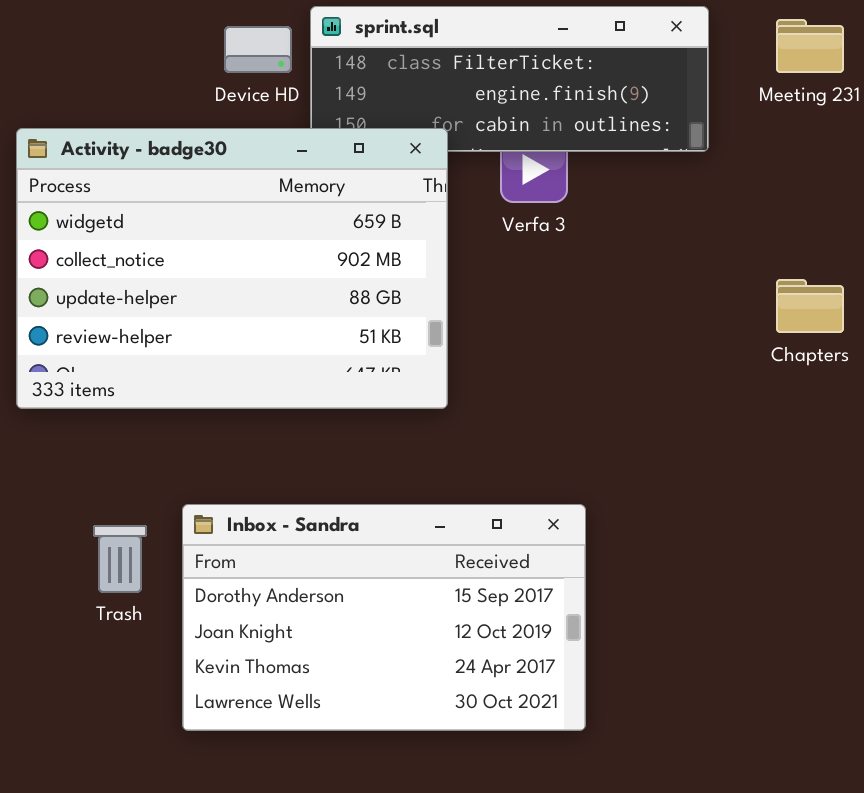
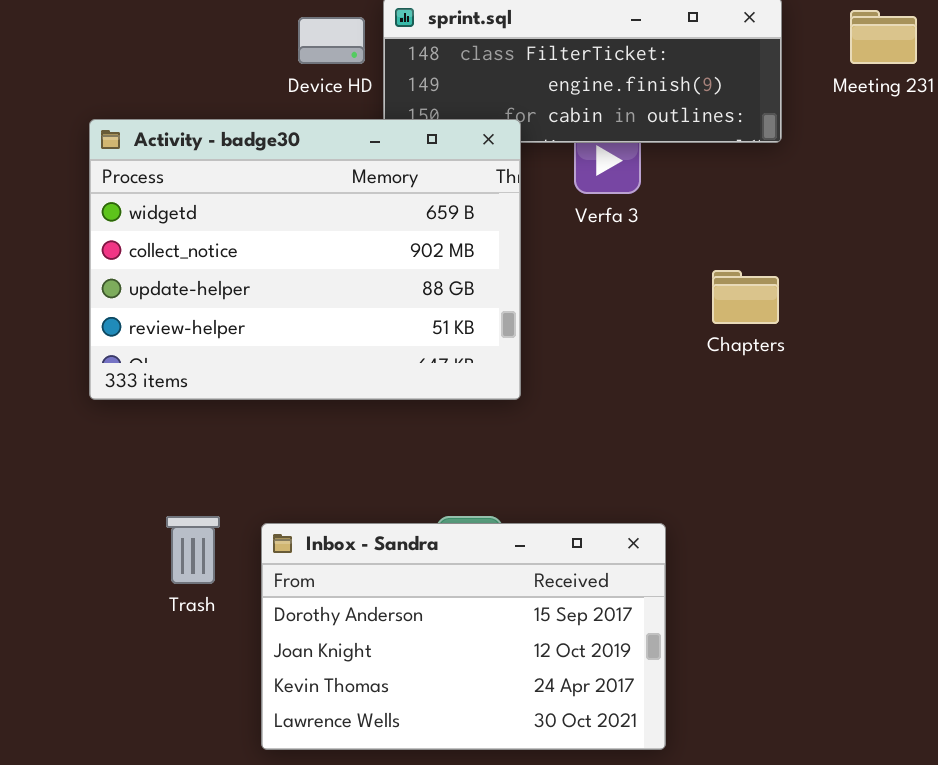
Chapters: [776,279,844,333] -> [712,270,779,324], moved
Inbox - Sandra: [182,504,586,731] -> [261,523,666,750], moved

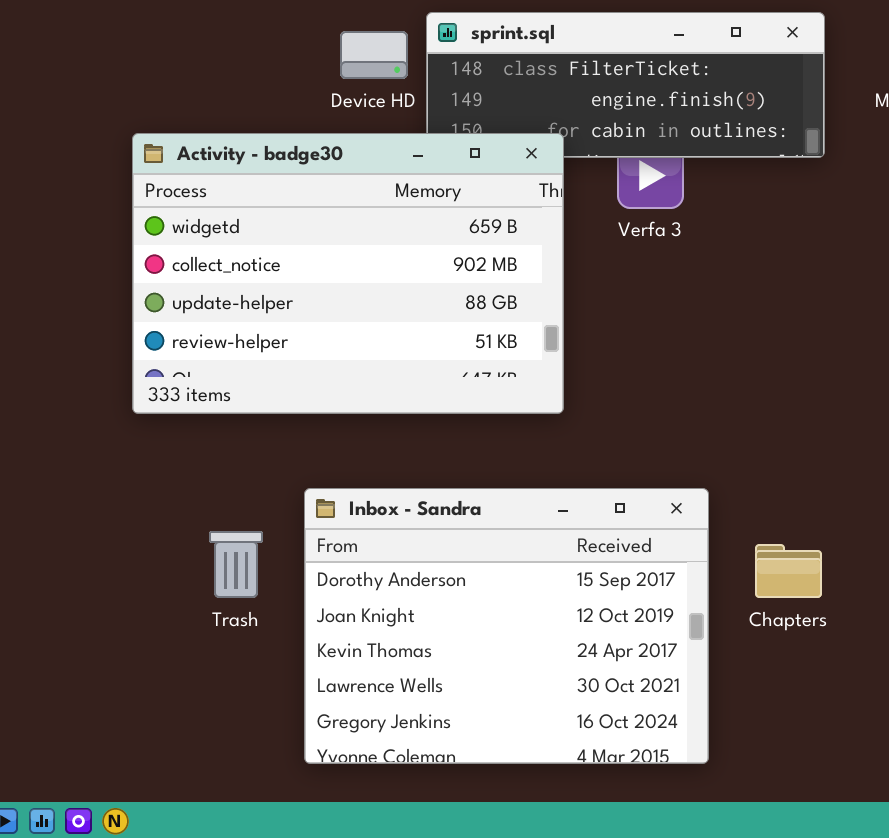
Chapters: [712,270,779,324] -> [755,544,822,598], moved
Inbox - Sandra: [261,523,666,750] -> [304,488,709,764], resized

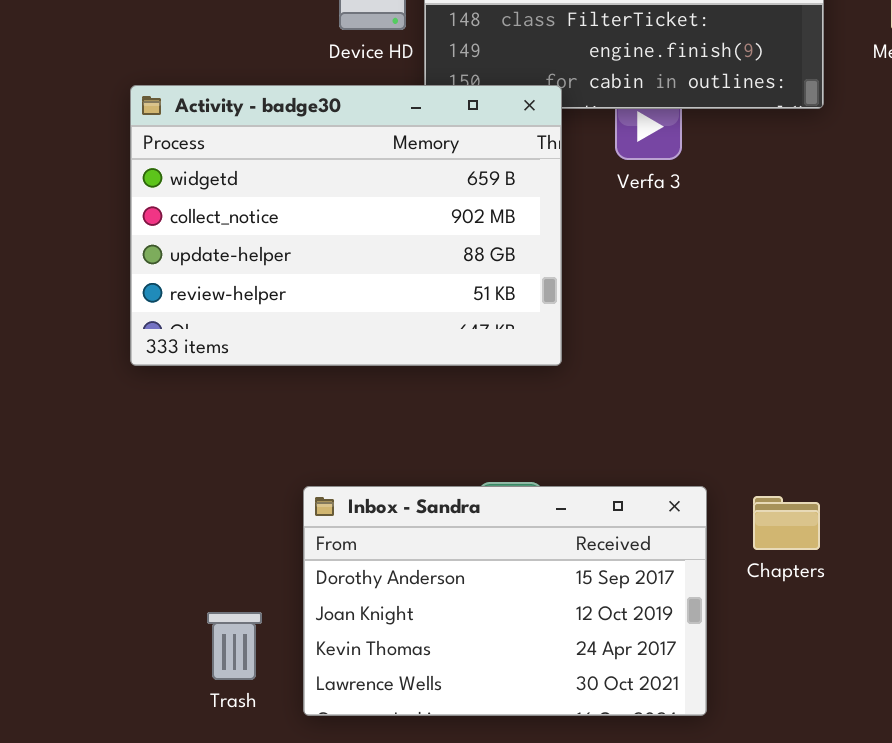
Inbox - Sandra: [304,488,709,764] -> [303,486,707,716], resized
Trash: [209,531,263,598] -> [207,612,262,680], moved

